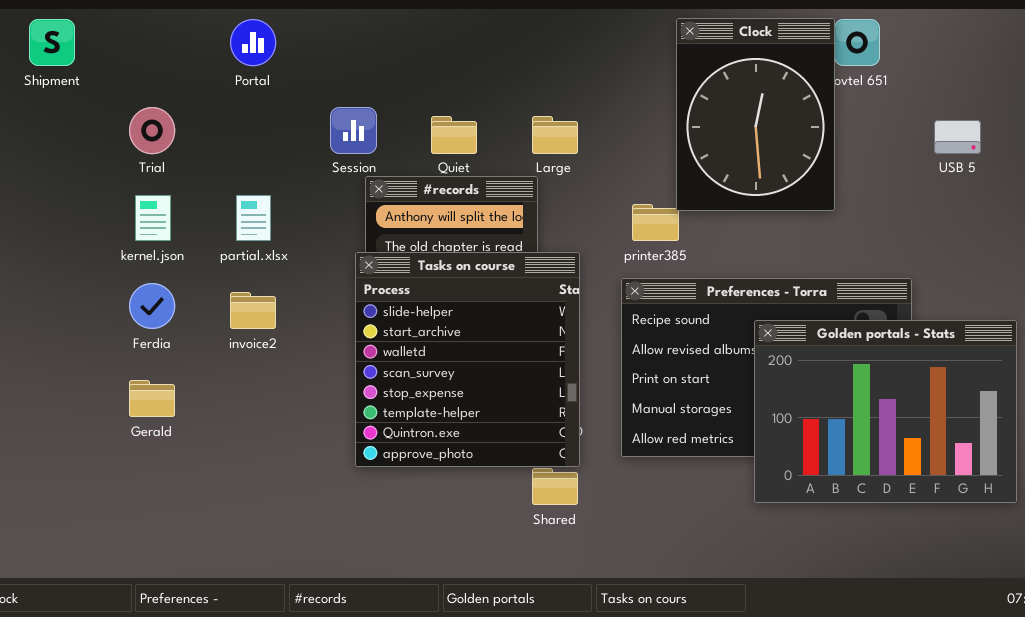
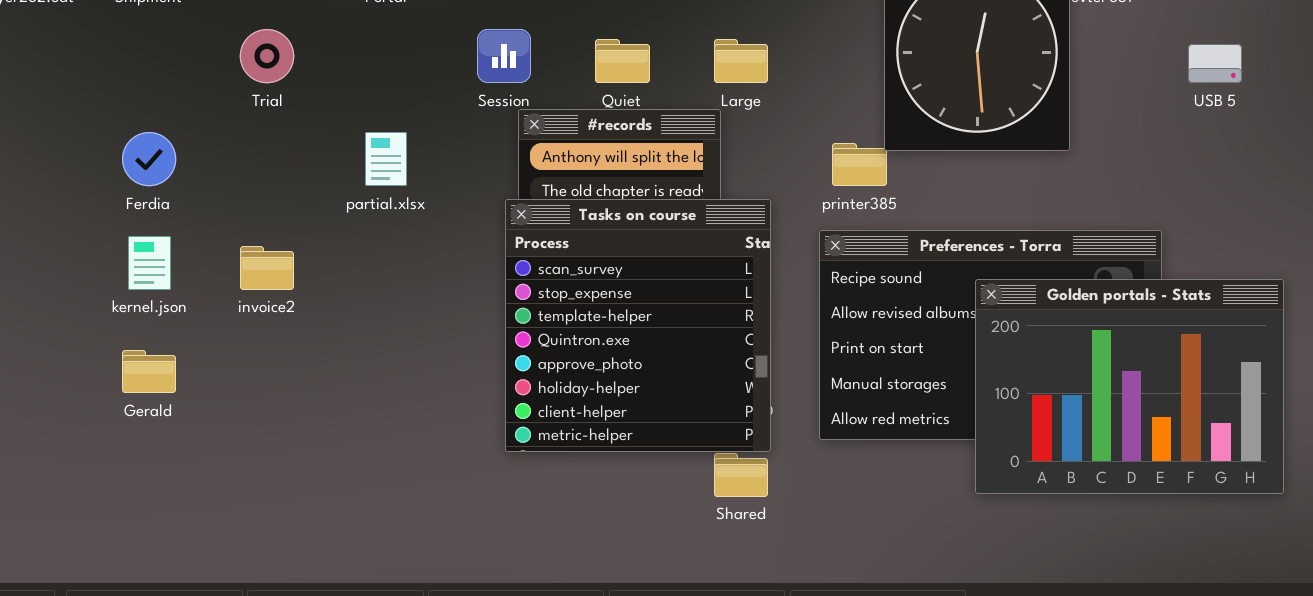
kernel.json: [135,195,171,241] -> [128,236,171,290], moved
Tasks on course: [355,252,580,467] -> [505,199,771,452], scrolled down 3 rows
Ferdia: [129,283,175,329] -> [122,132,176,186], moved
invoice2: [230,292,276,329] -> [240,246,294,290], moved
Gerald: [129,380,175,417] -> [122,350,176,393], moved

